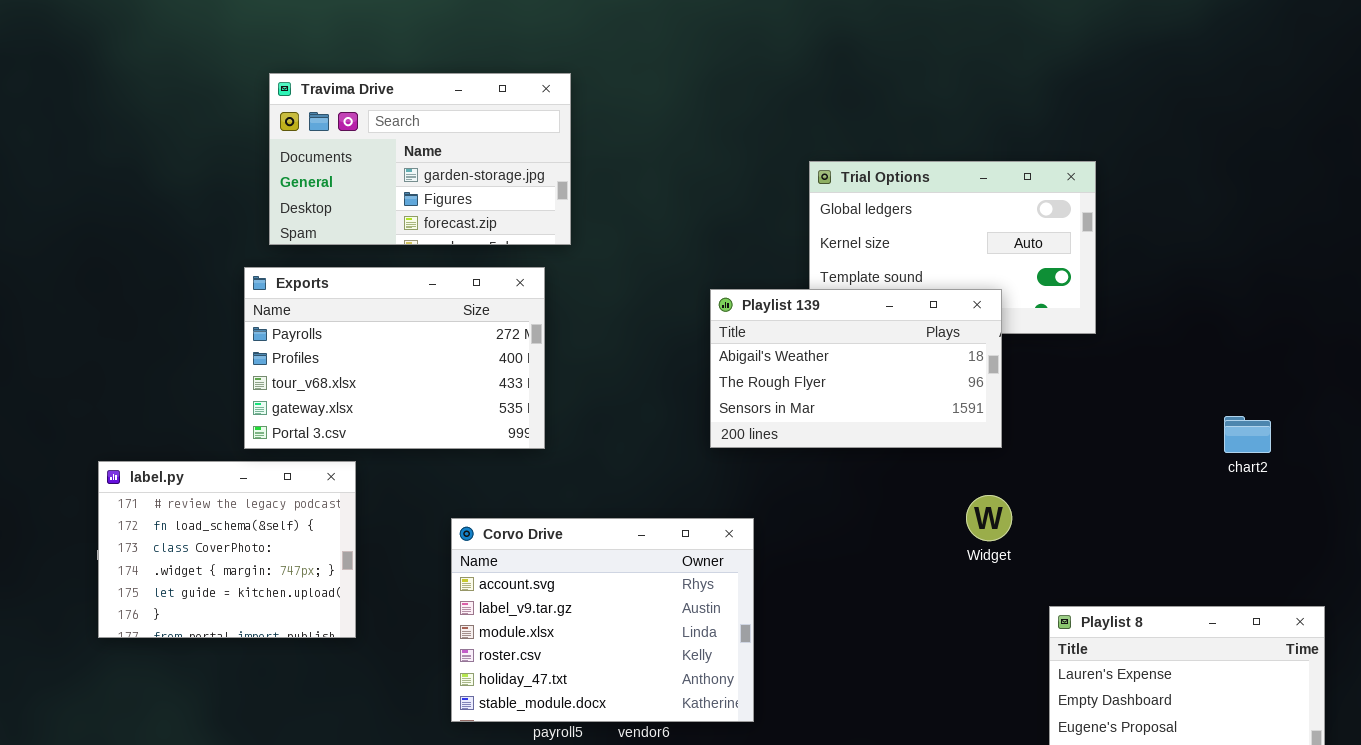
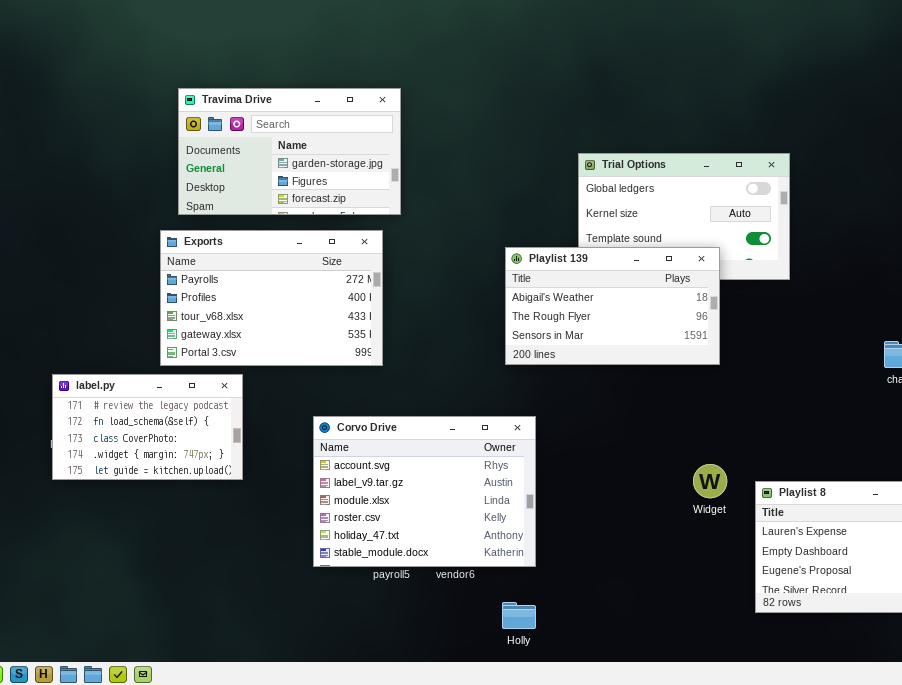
label.py: [98,461,356,638] -> [52,374,243,480], resized
Widget: [966,495,1012,541] -> [693,464,727,498], moved

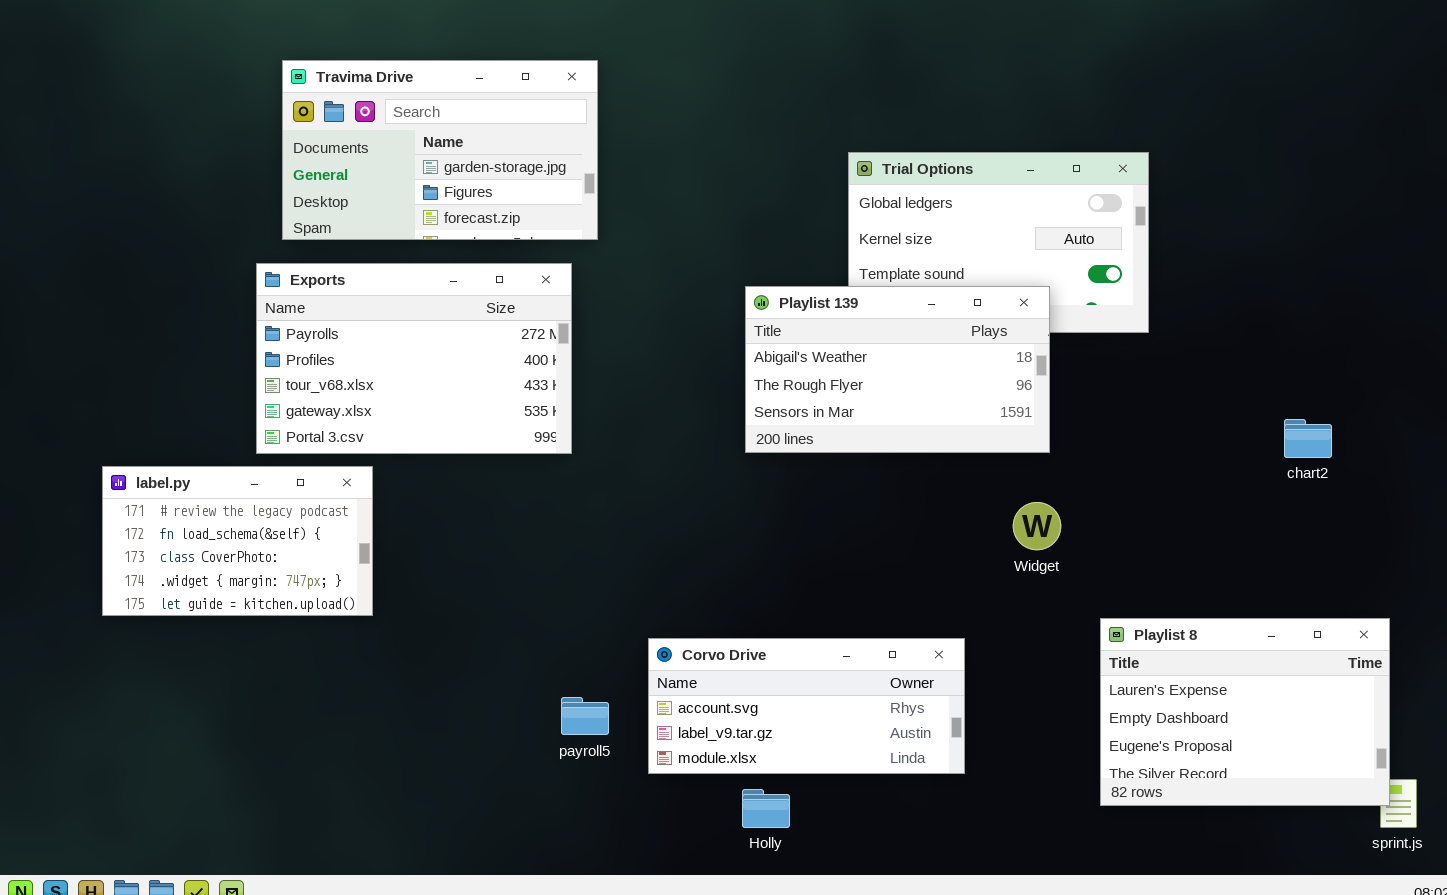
Corvo Drive: [313,416,536,567] -> [648,638,965,774], moved, resized
Widget: [693,464,727,498] -> [1013,502,1061,550], moved

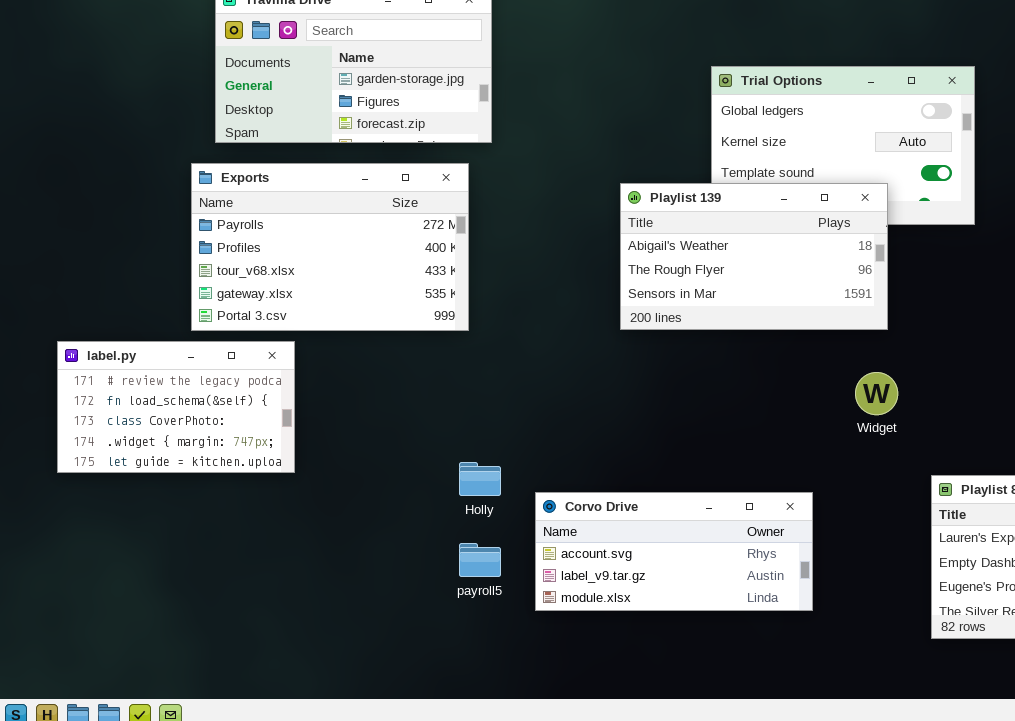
Holly: [742,789,790,828] -> [459,462,501,496], moved

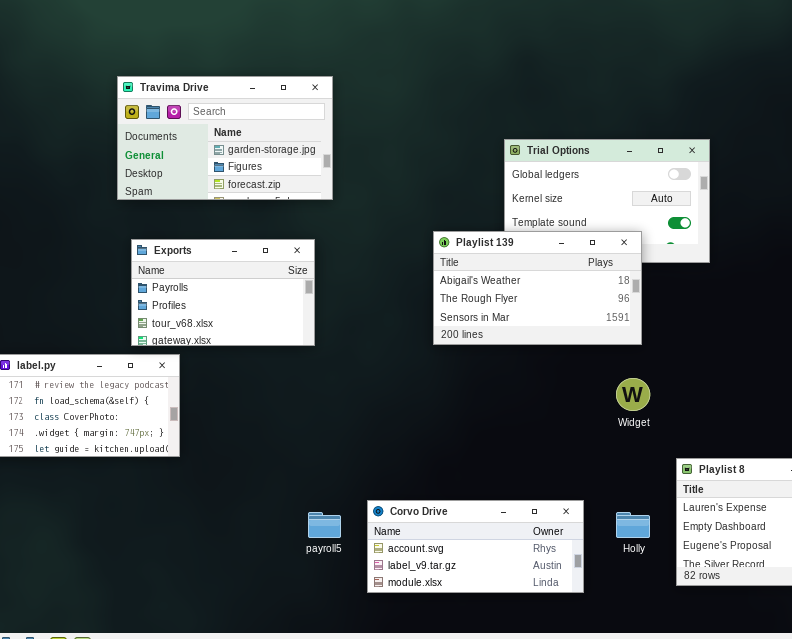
Exports: [191,163,469,331] -> [131,239,315,346], resized
Holly: [459,462,501,496] -> [616,512,650,538], moved
Corvo Drive: [535,492,813,611] -> [367,500,584,593], moved

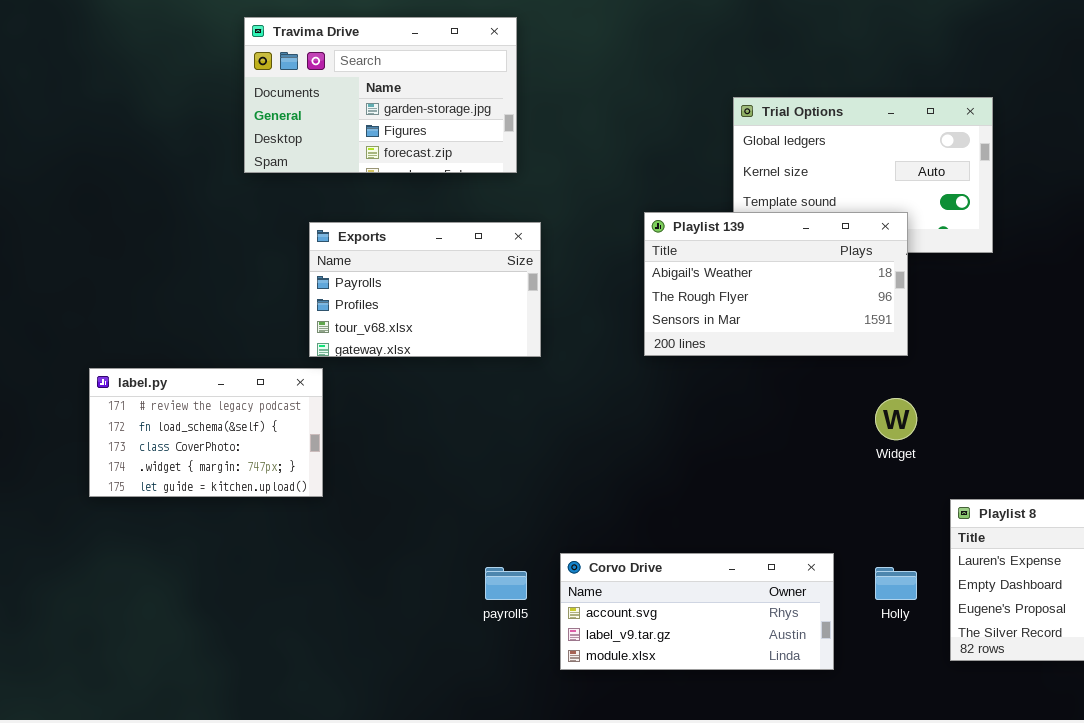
Exports: [131,239,315,346] -> [309,222,541,357], moved

